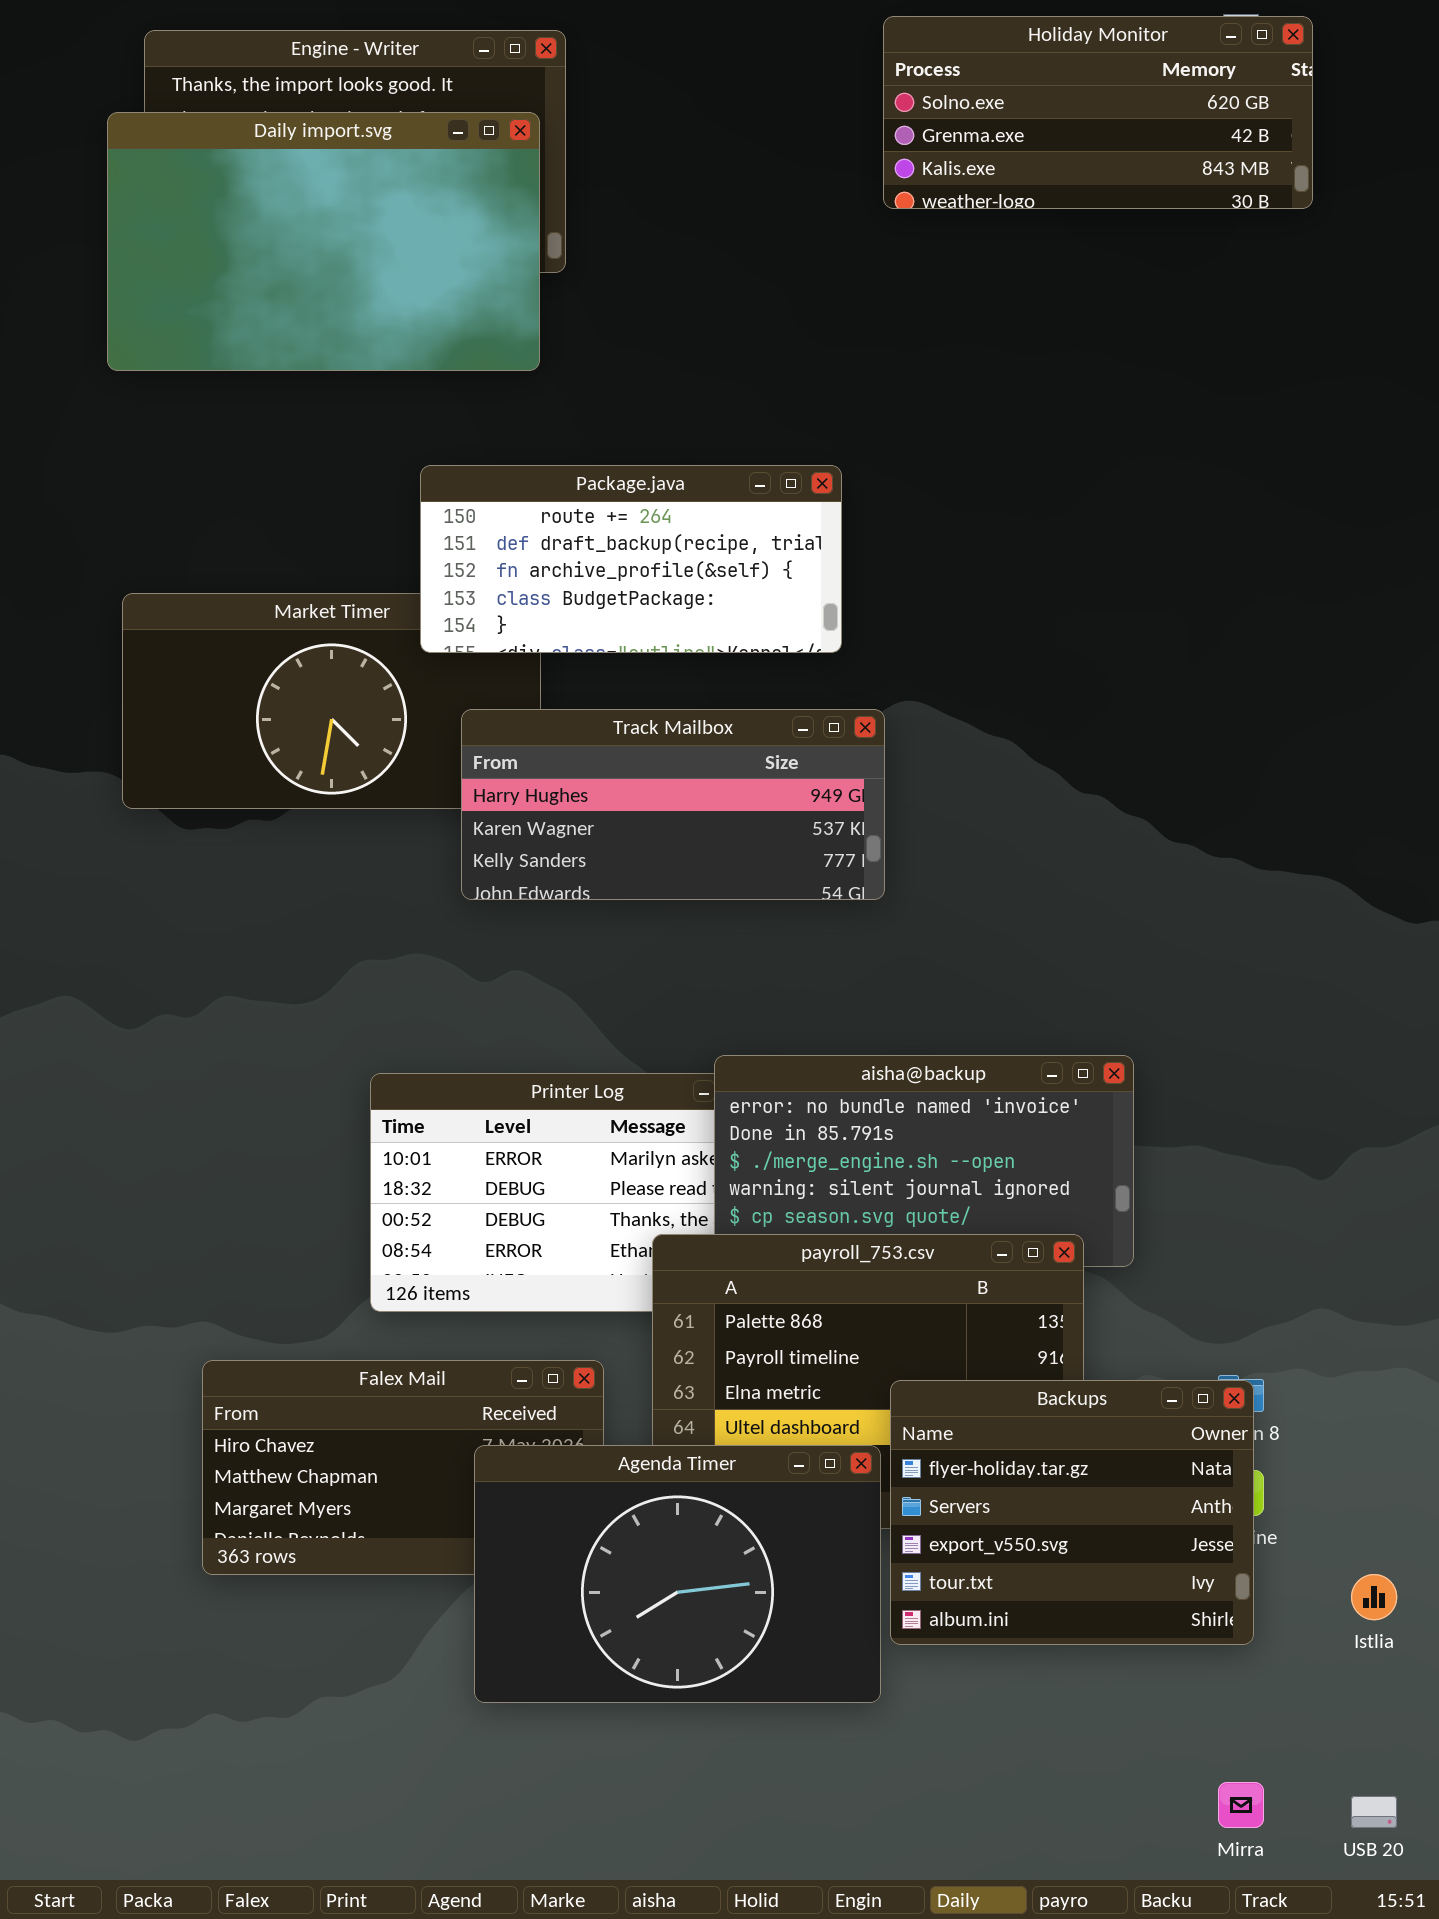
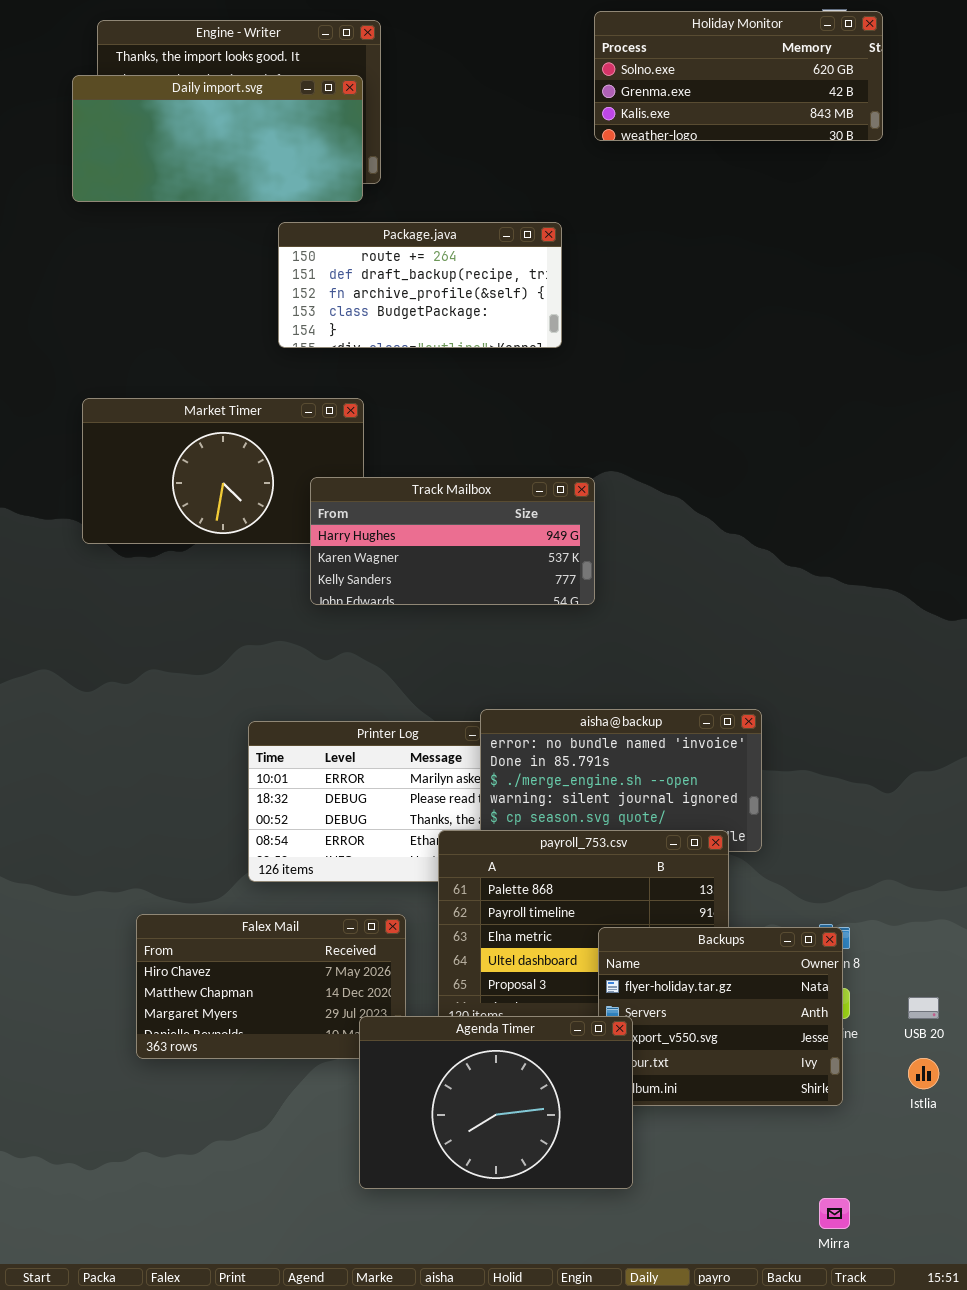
Daily import.svg: [107,112,540,371] -> [72,75,363,202], resized
Package.java: [420,465,842,653] -> [278,222,562,348], moved
Agenda Timer: [474,1445,881,1703] -> [359,1016,633,1189], moved
USB 20: [1351,1796,1397,1828] -> [908,997,939,1019], moved

